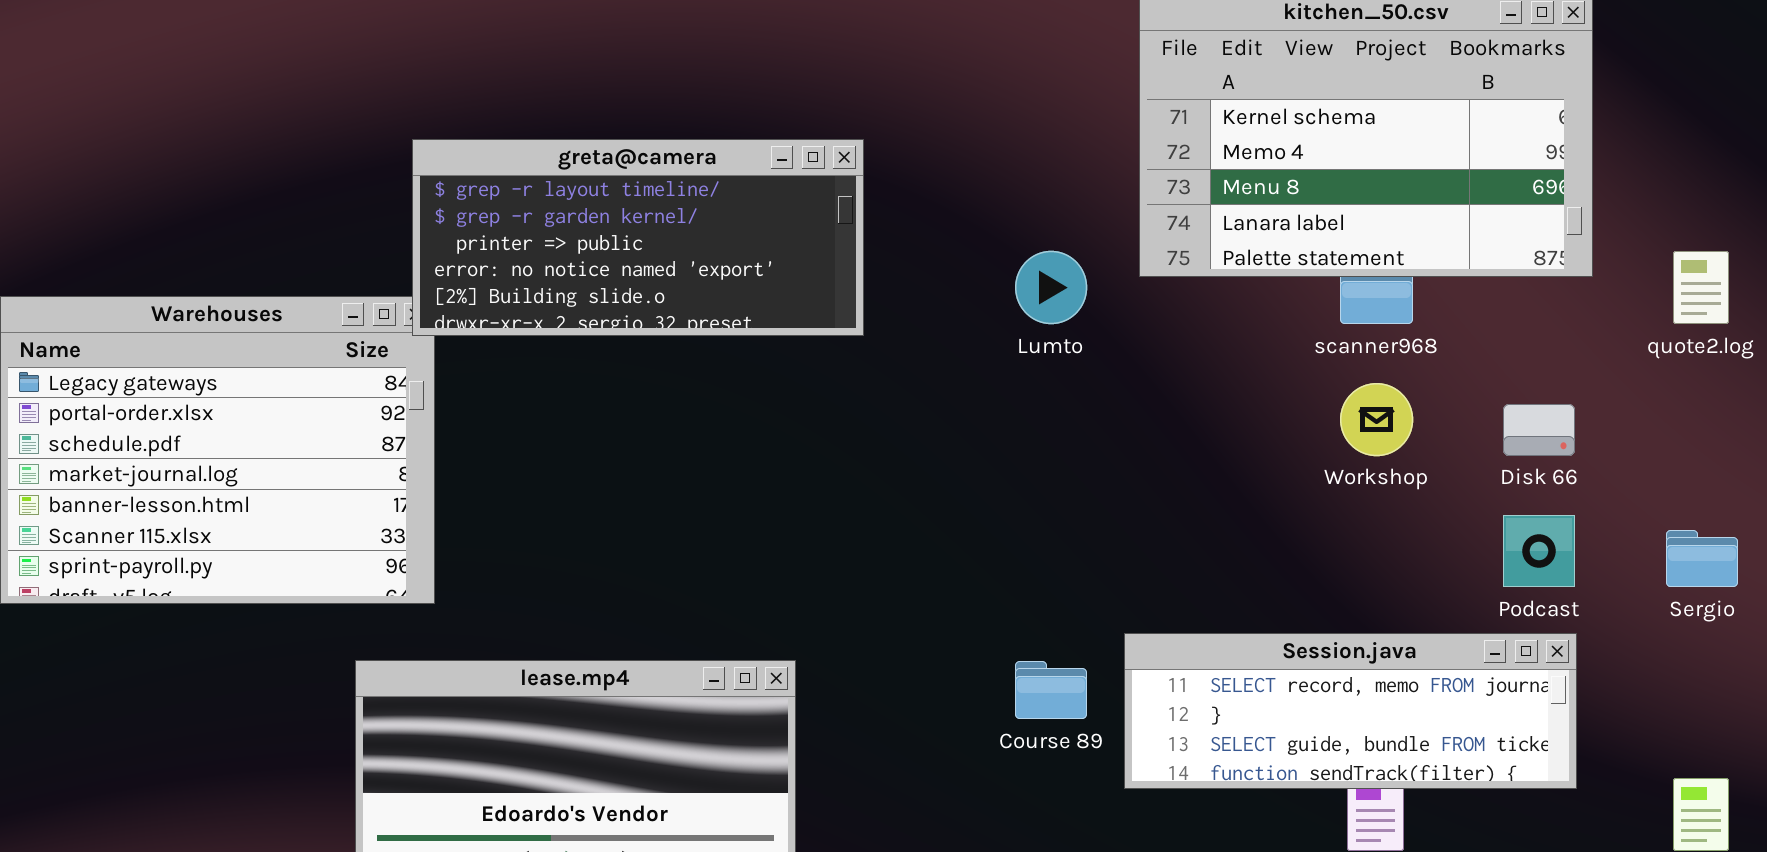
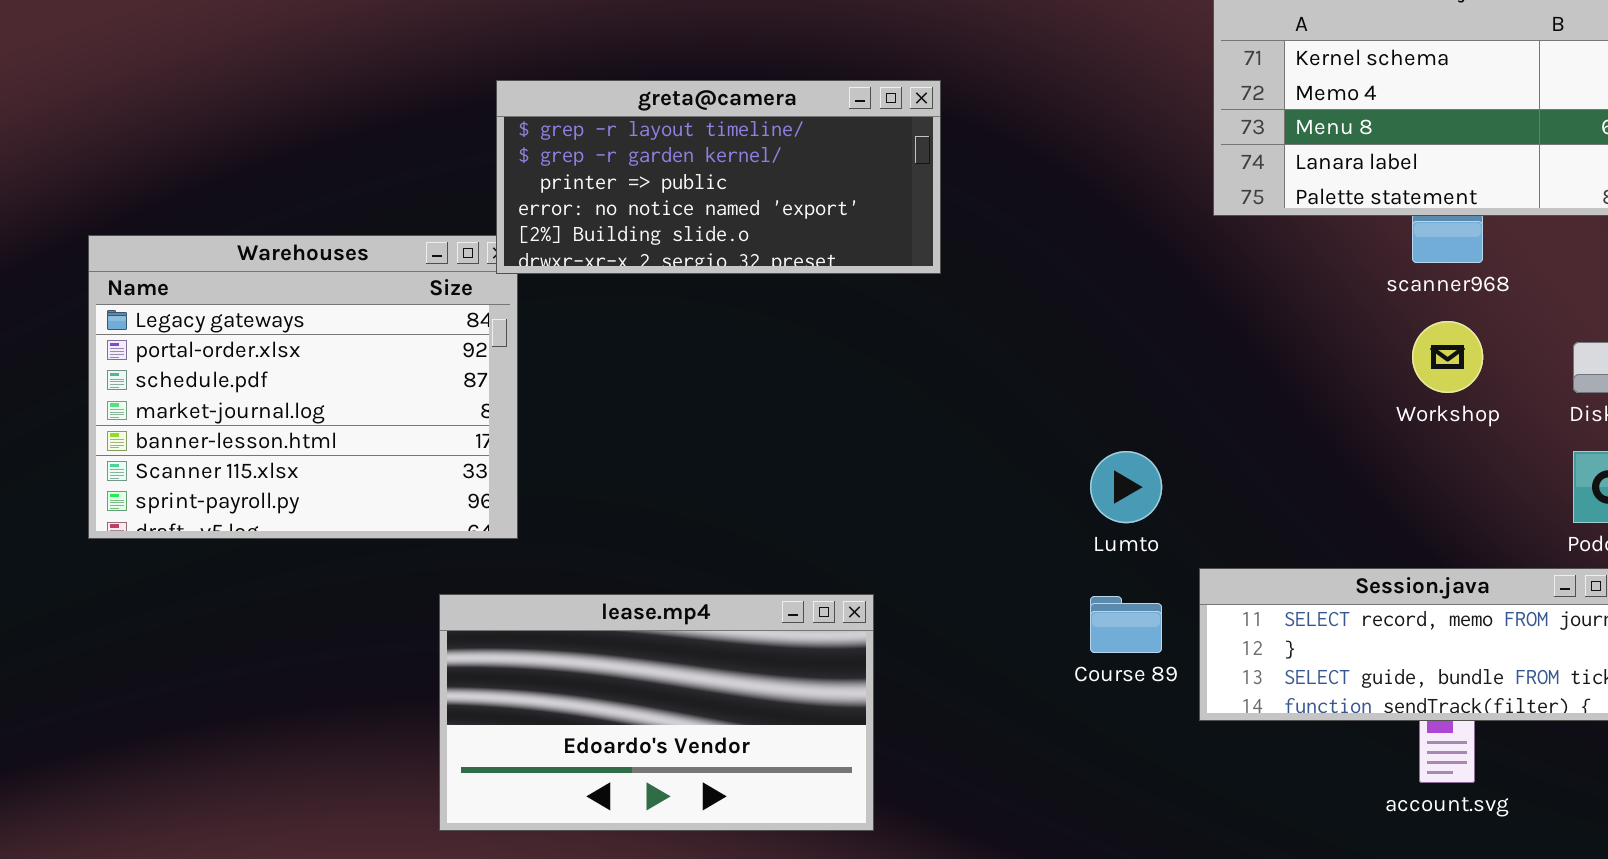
Lumto: [1015,251,1087,324] -> [1090,451,1162,523], moved

